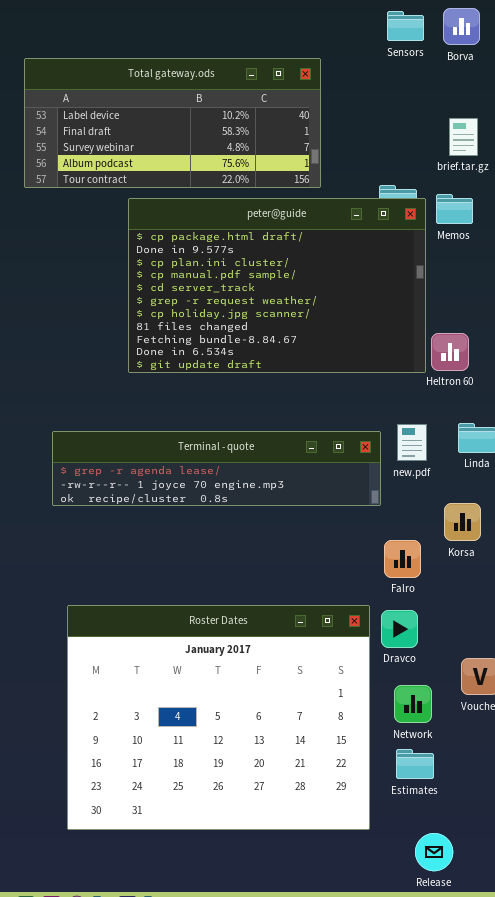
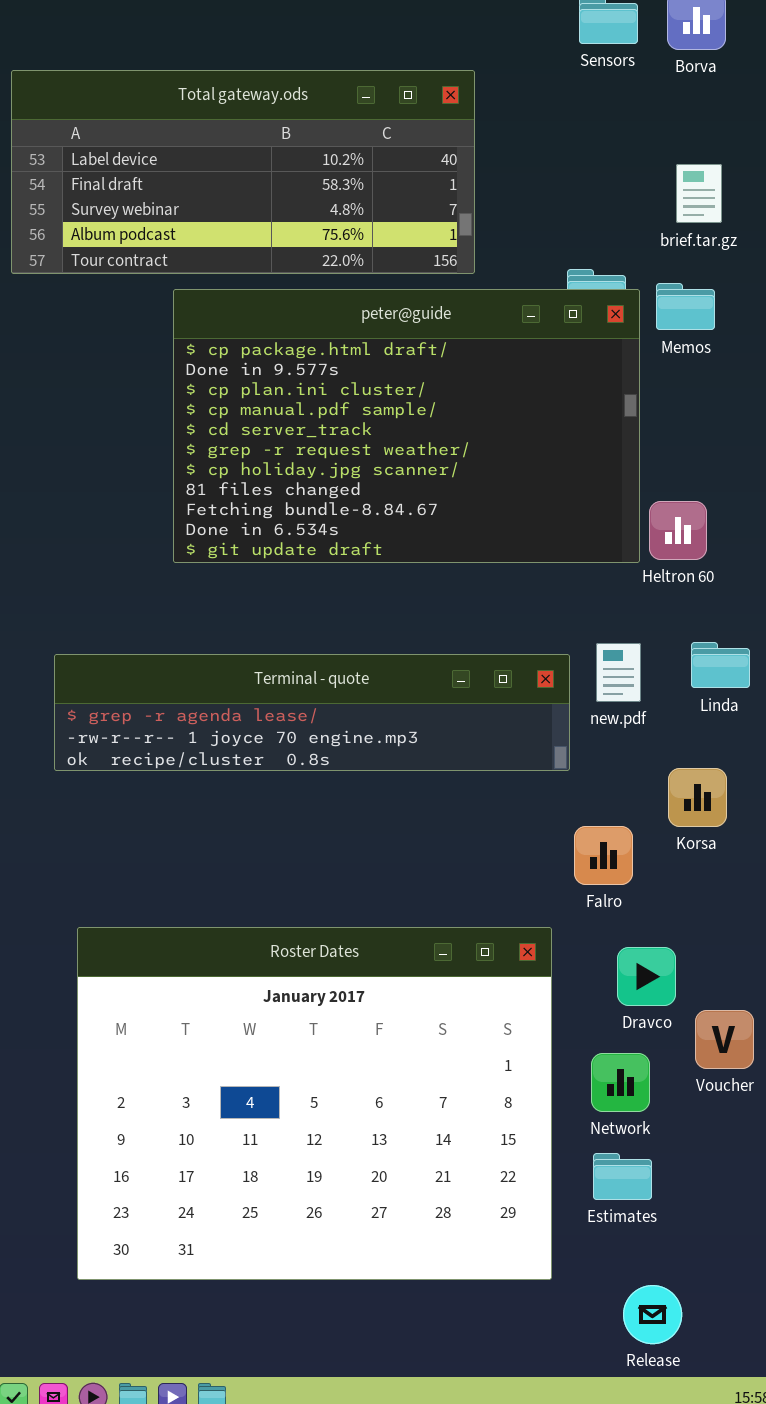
Dravco: [381,610,418,648] -> [617,947,676,1006], moved

